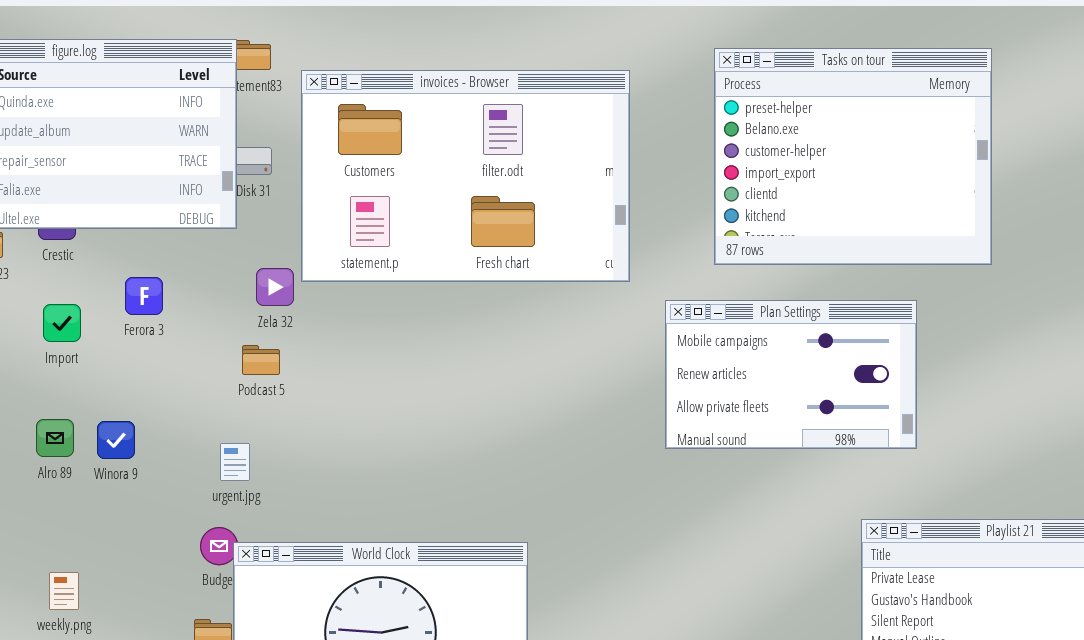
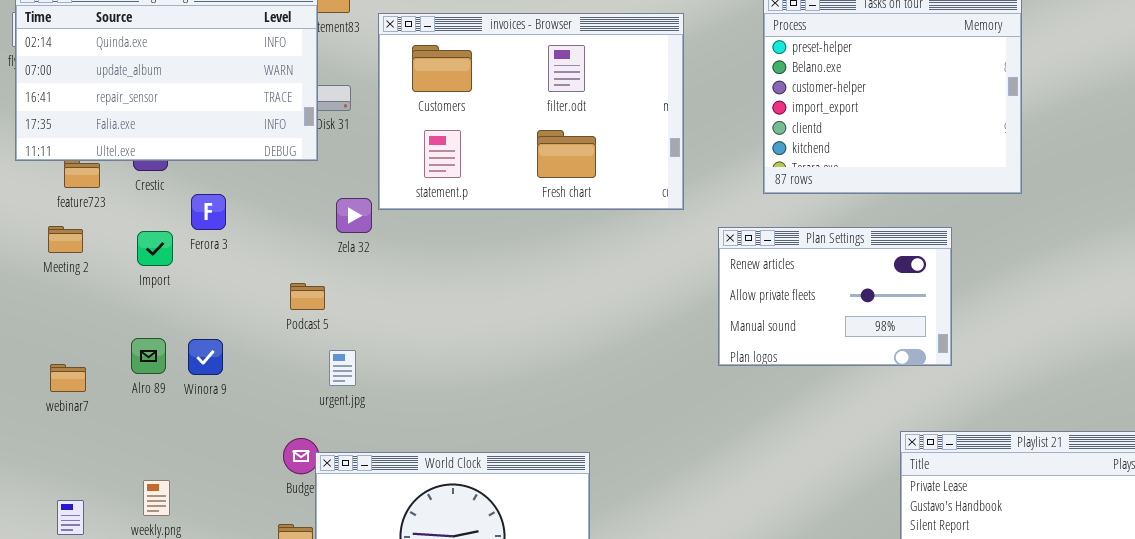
Ferora 3: [125,277,163,315] -> [191,194,226,230], moved
Plan Settings: [665,300,917,449] -> [718,227,952,366], scrolled down 1 row
Podcast 5: [242,345,280,375] -> [290,283,325,310], moved
urgent.jpg: [220,443,250,481] -> [329,350,356,386], moved

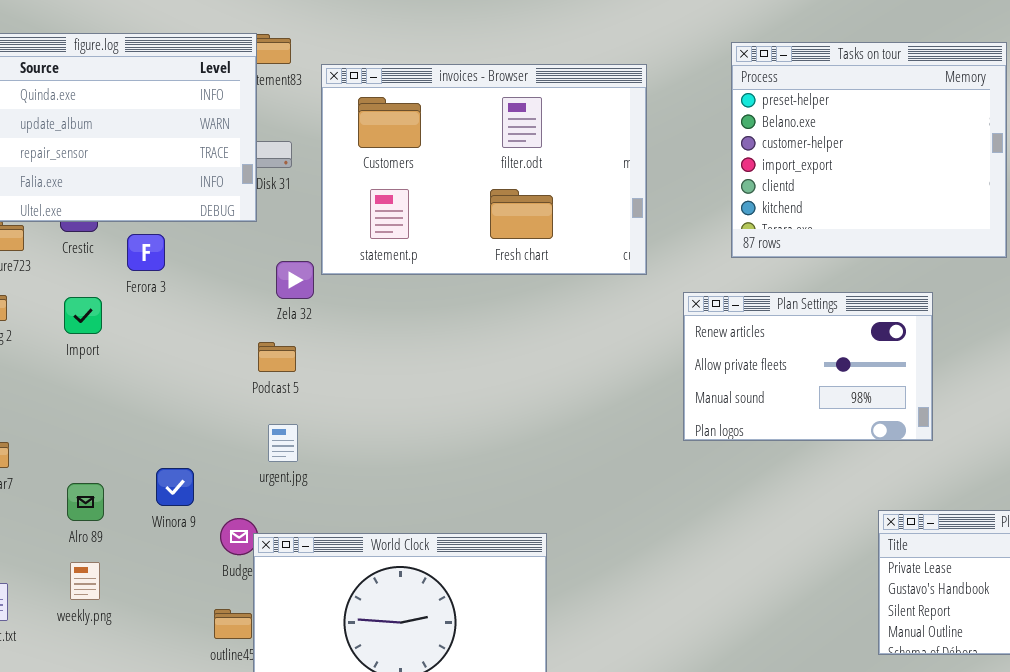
Ferora 3: [191,194,226,230] -> [127,234,165,271], moved
Podcast 5: [290,283,325,310] -> [258,342,296,372], moved
Alro 89: [131,338,166,374] -> [67,483,104,521], moved
Winora 9: [188,339,223,375] -> [156,468,194,506], moved

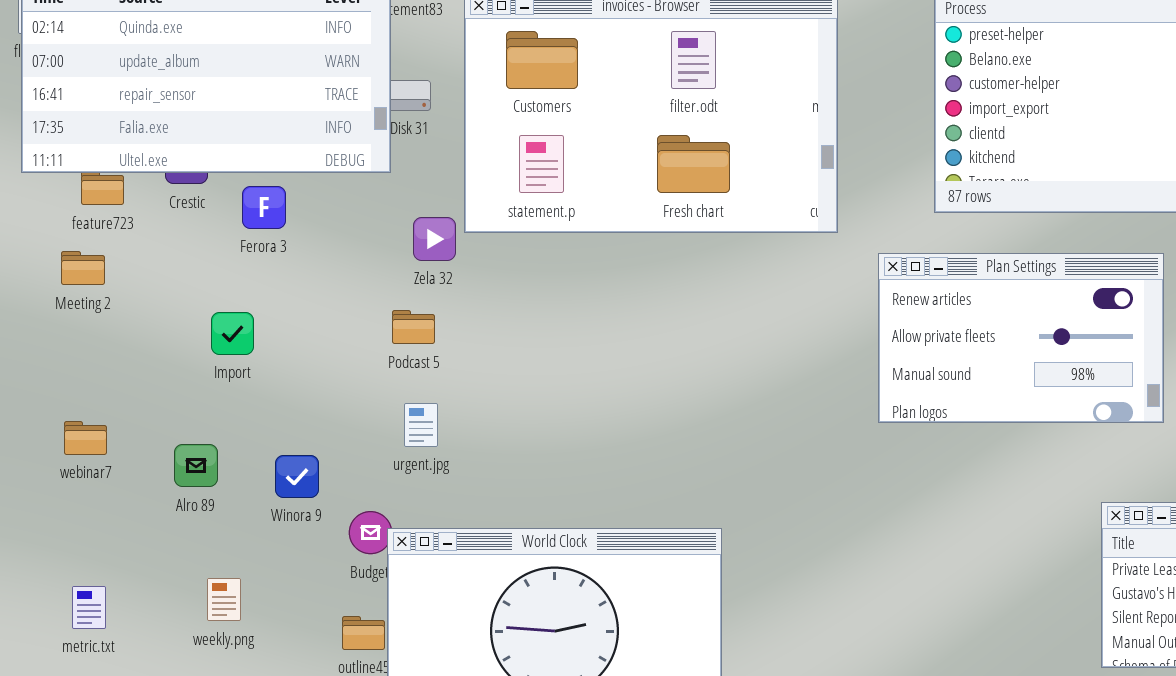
Import: [64,297,102,334] -> [211,312,254,355], moved
Alro 89: [67,483,104,521] -> [174,444,218,487], moved
weekly.png: [70,562,100,600] -> [207,578,241,621], moved

